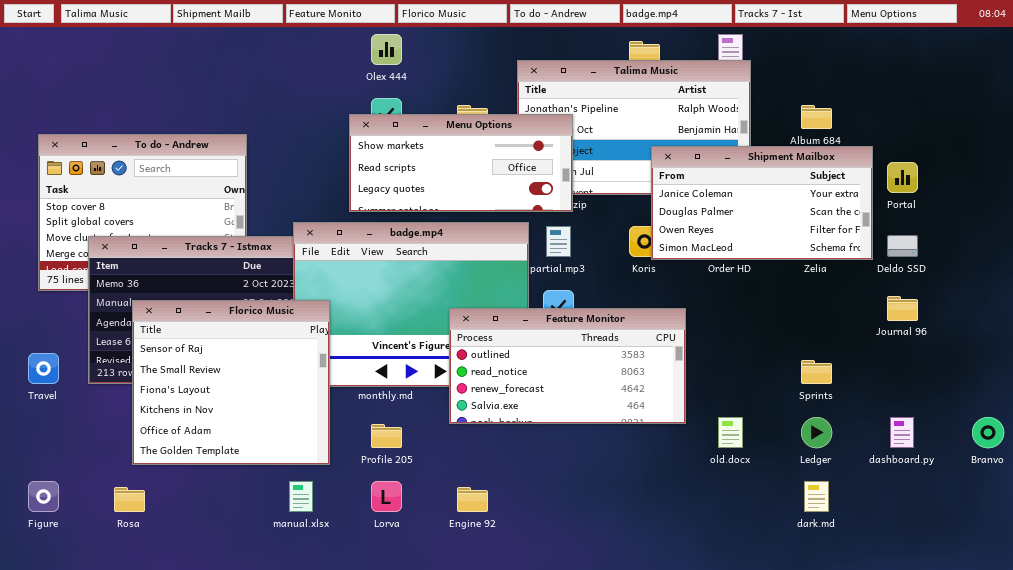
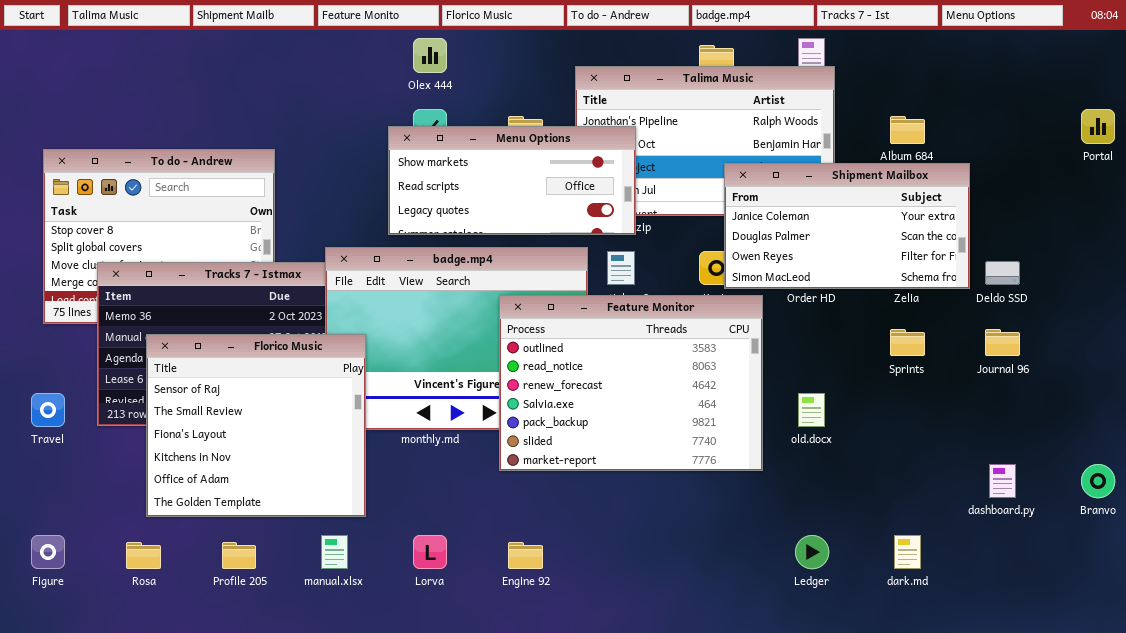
Portal: [887,162,918,193] -> [1081,109,1115,144], moved
Feature Monitor: [449,308,686,424] -> [499,295,763,471], resized
Sprints: [801,360,832,384] -> [890,329,925,356], moved
old.docx: [718,417,743,448] -> [798,393,825,427], moved
Ledger: [801,417,832,448] -> [795,535,829,569], moved
Profile 205: [371,424,402,448] -> [222,542,256,569], moved

